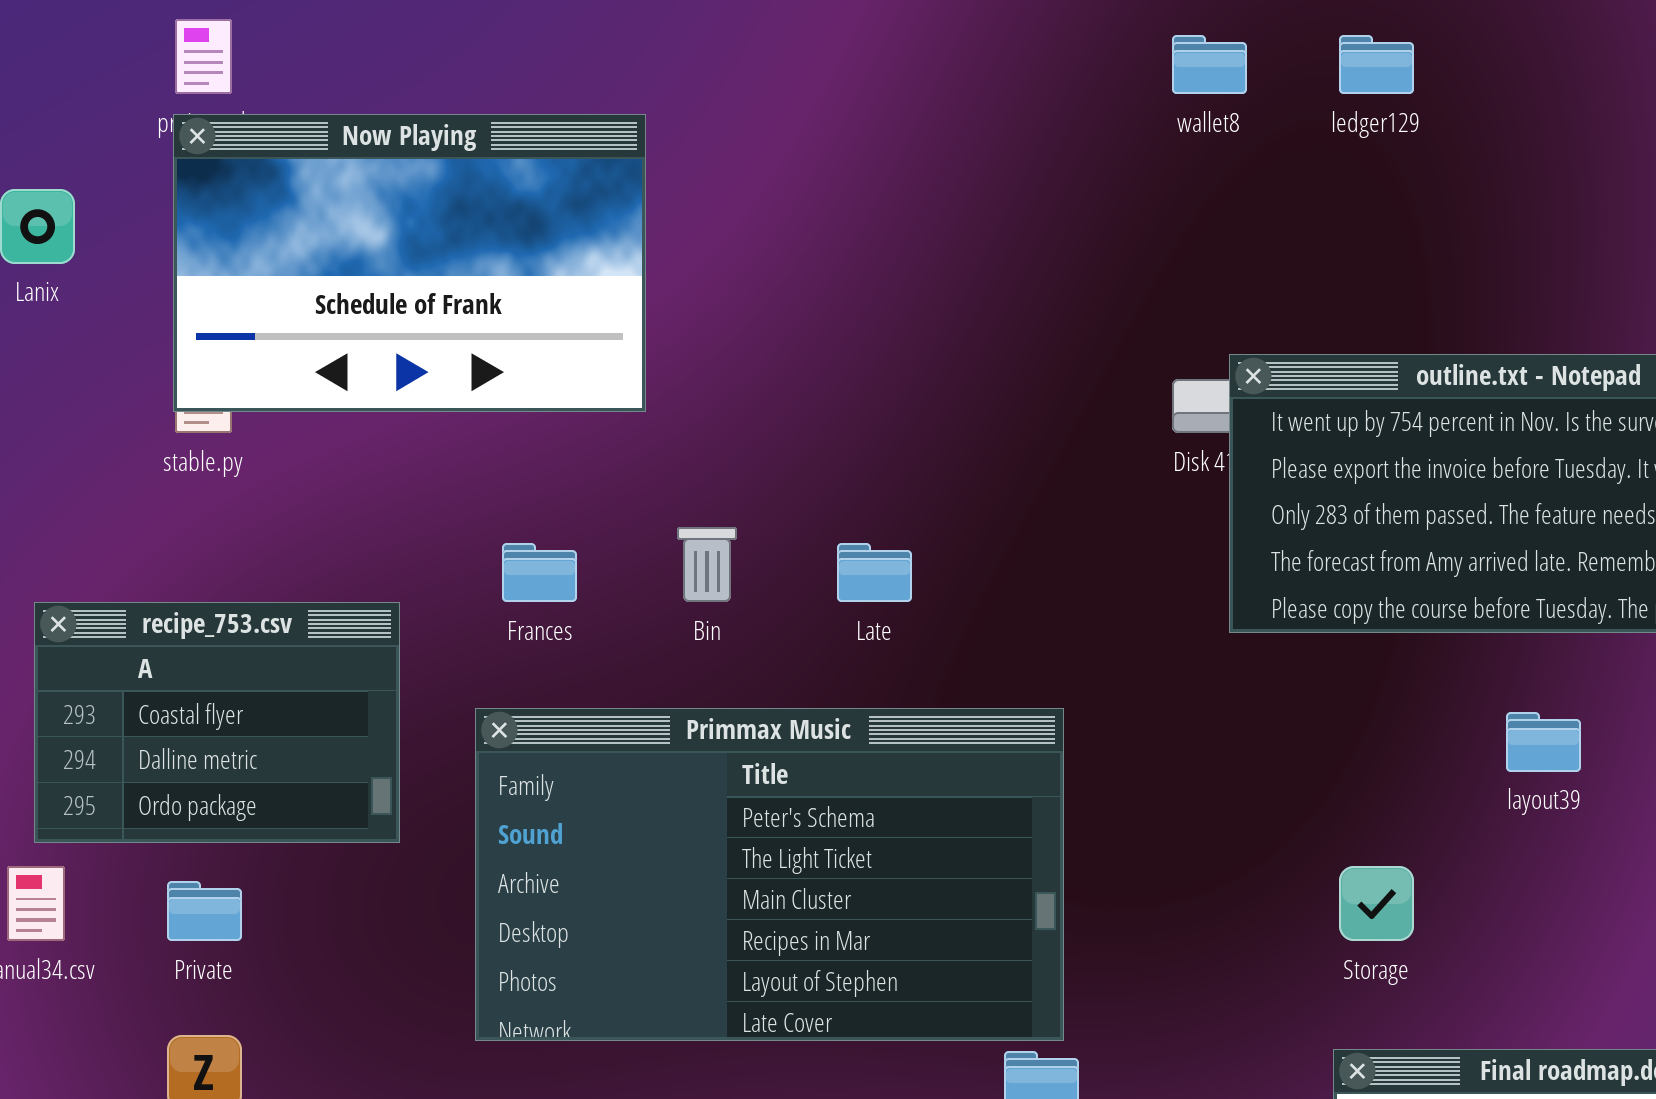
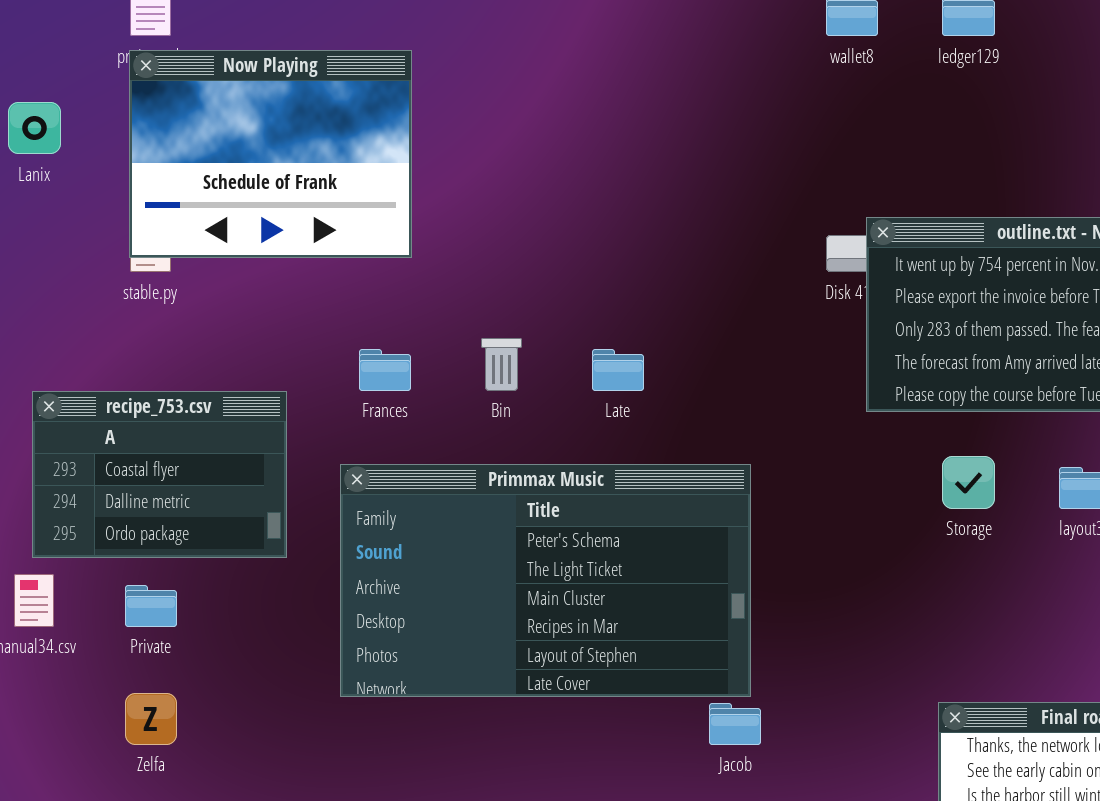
Now Playing: [173,114,646,412] -> [129,50,412,258], resized
Storage: [1339,866,1414,941] -> [942,456,995,509], moved

